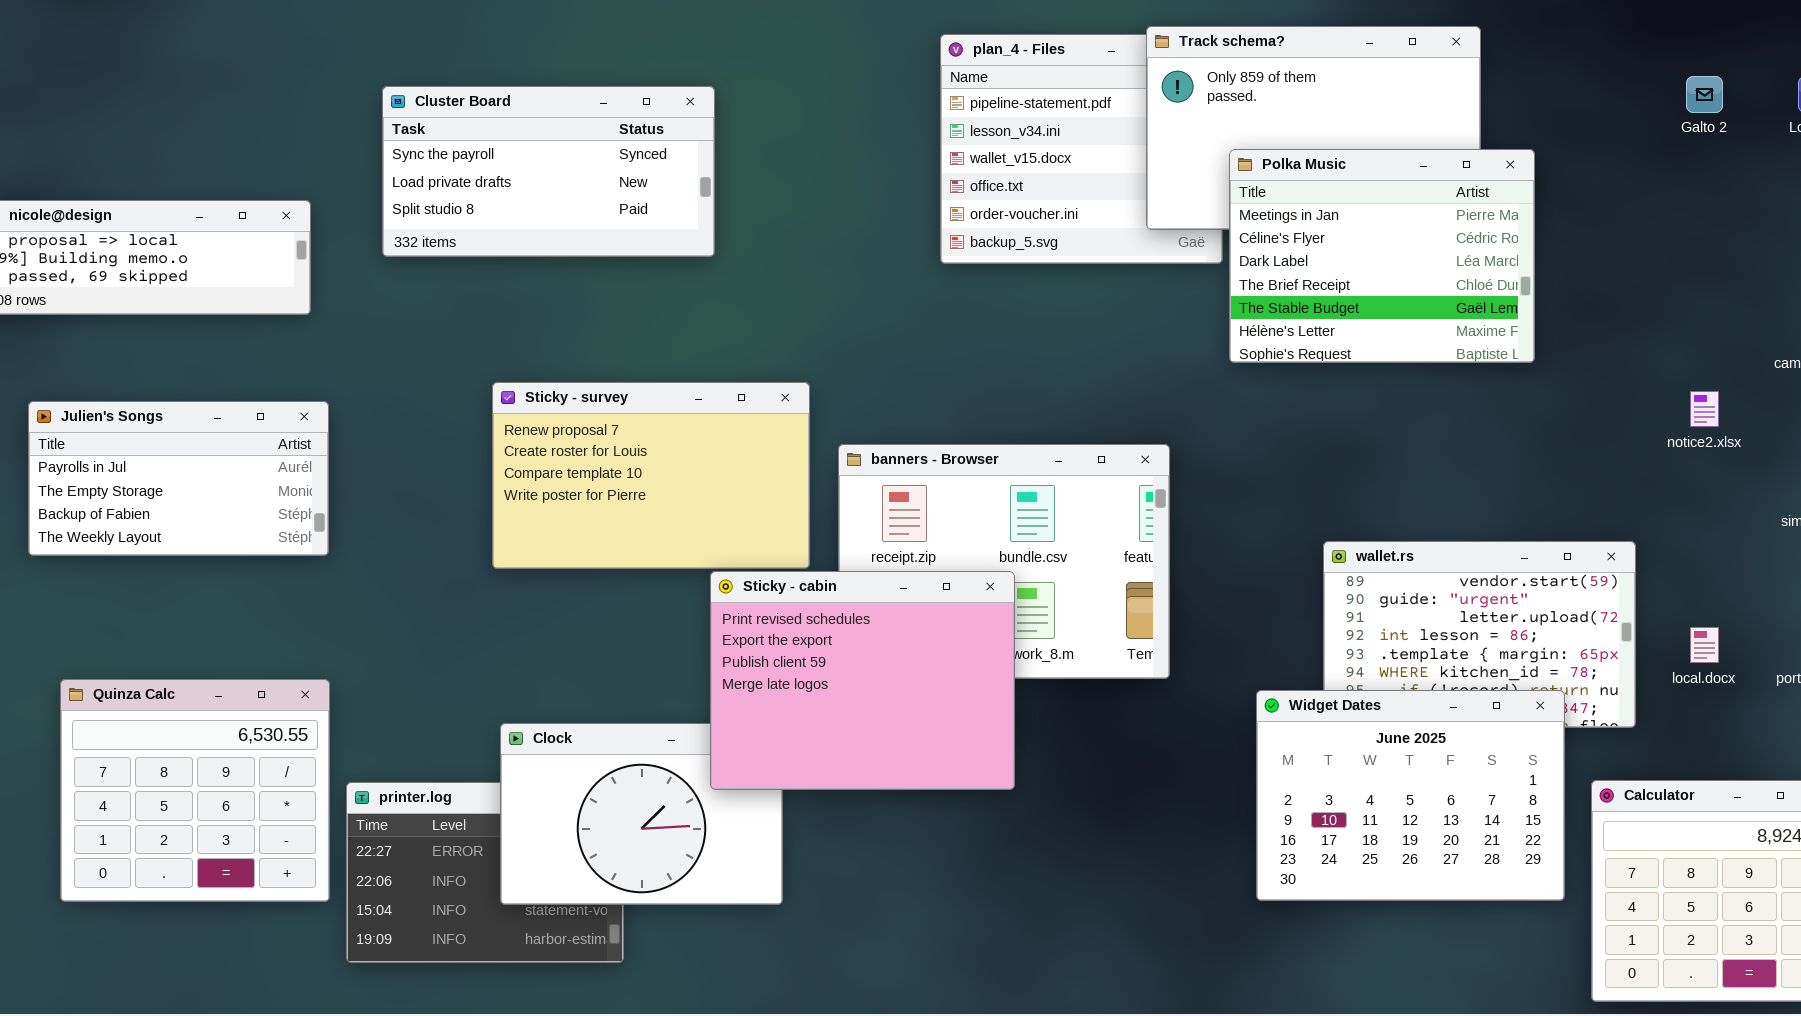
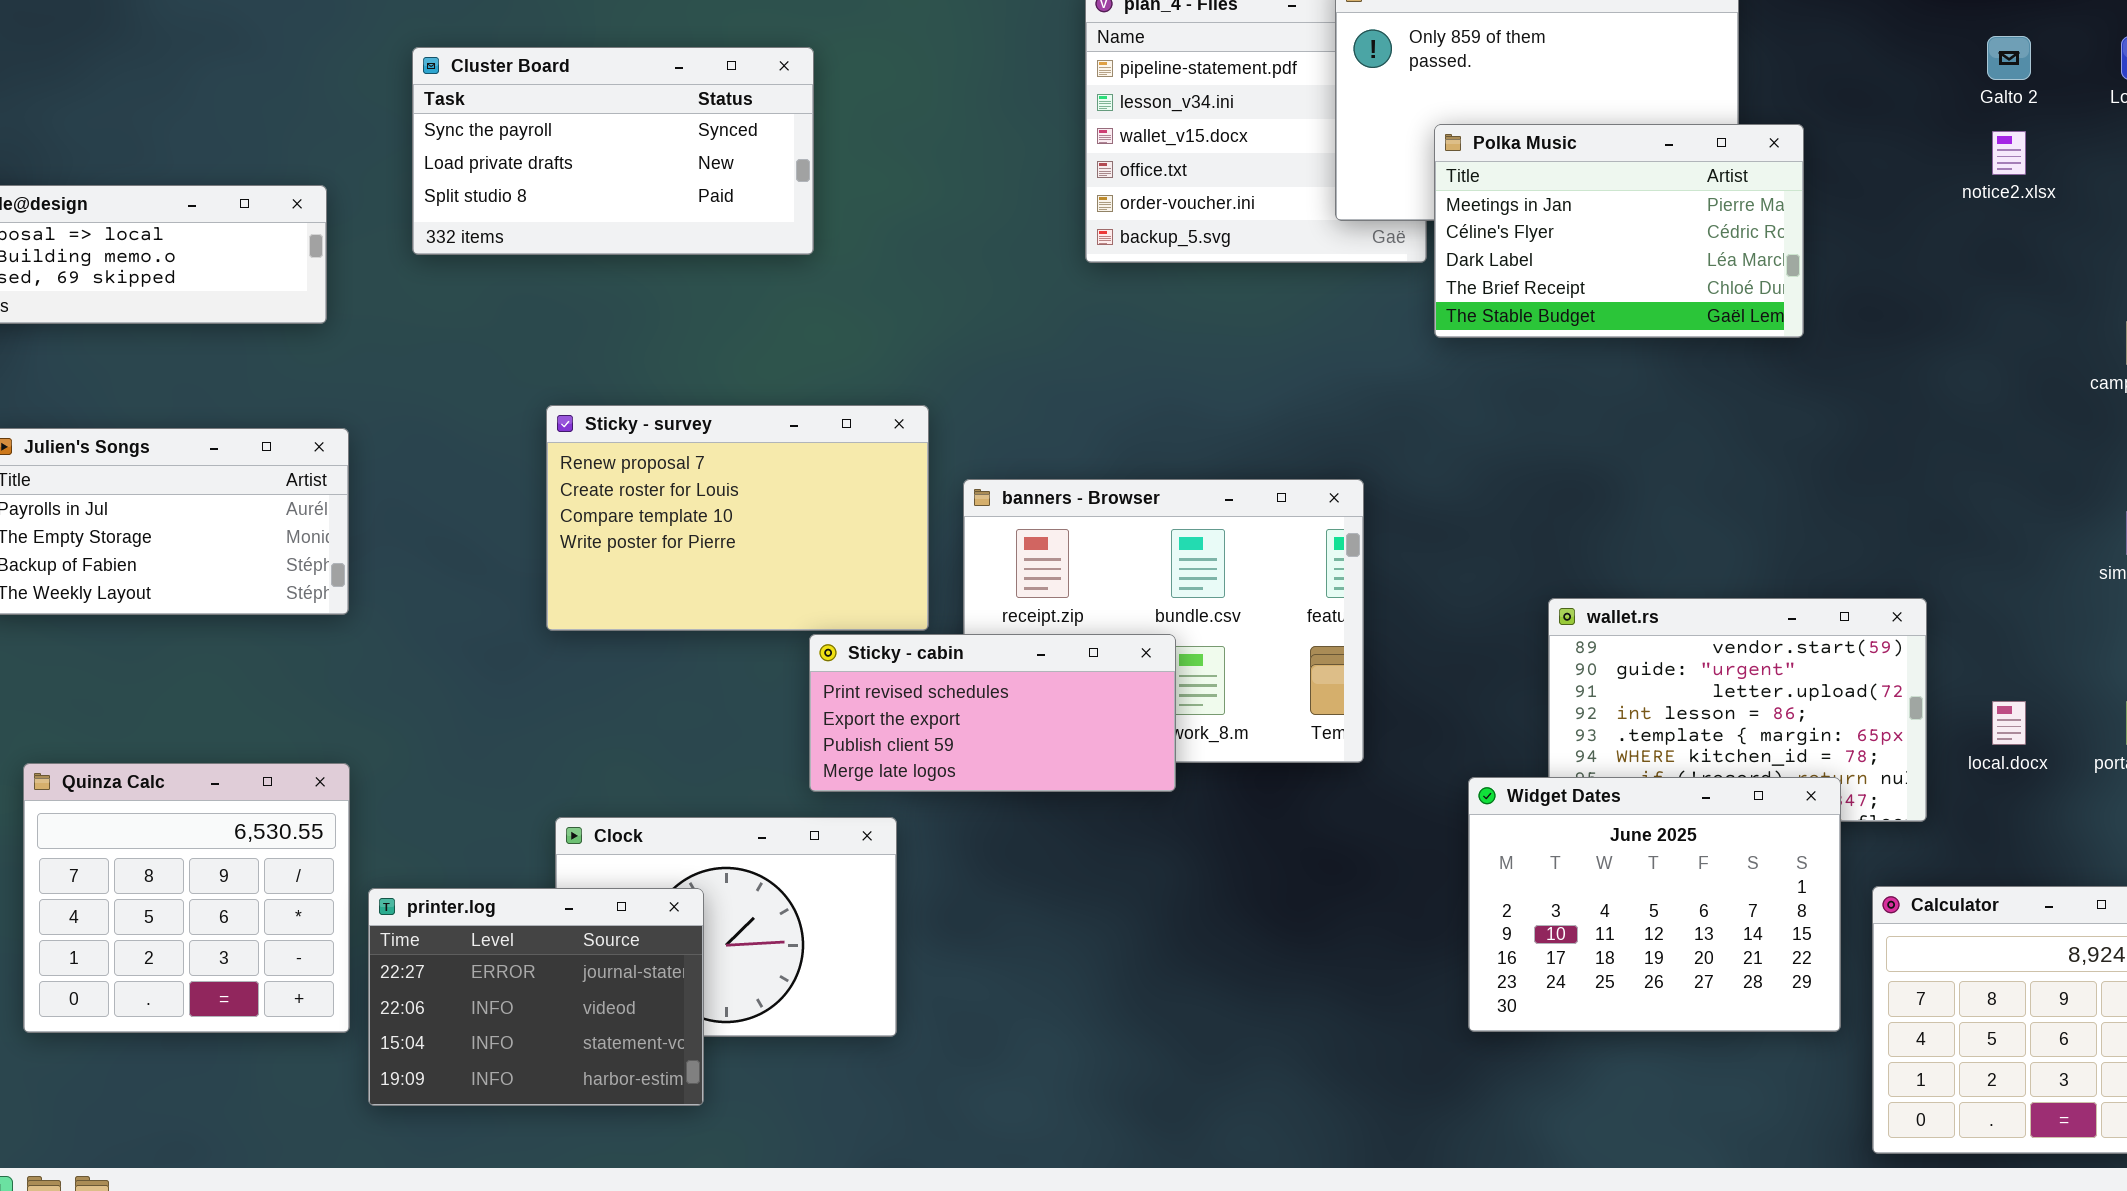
Polka Music: [1229,149,1535,363] -> [1434,124,1804,338], resized
notice2.xlsx: [1690,391,1719,427] -> [1992,131,2026,175], moved
Sticky - cabin: [710,571,1015,790] -> [809,634,1176,792], resized
printer.log: [346,782,624,963] -> [368,888,704,1106], raised

